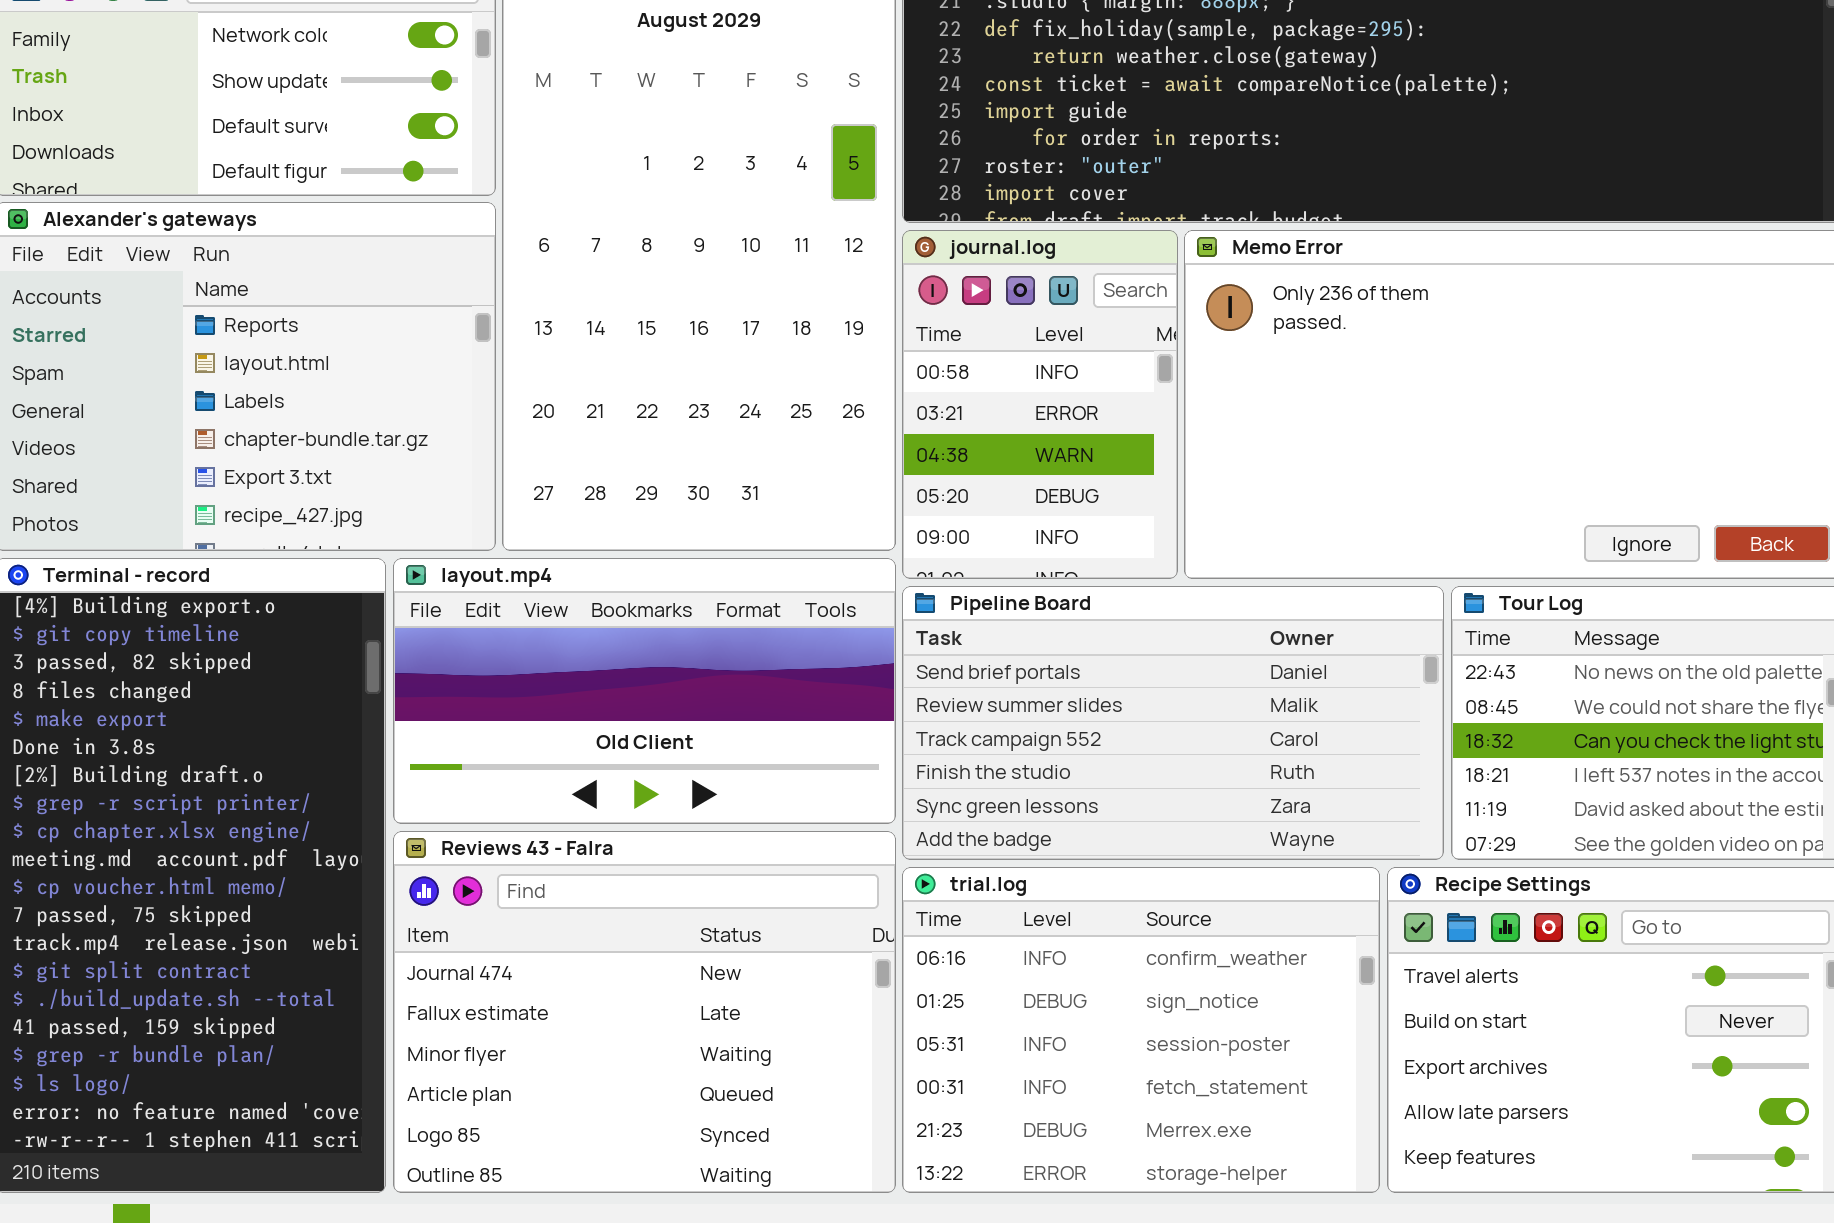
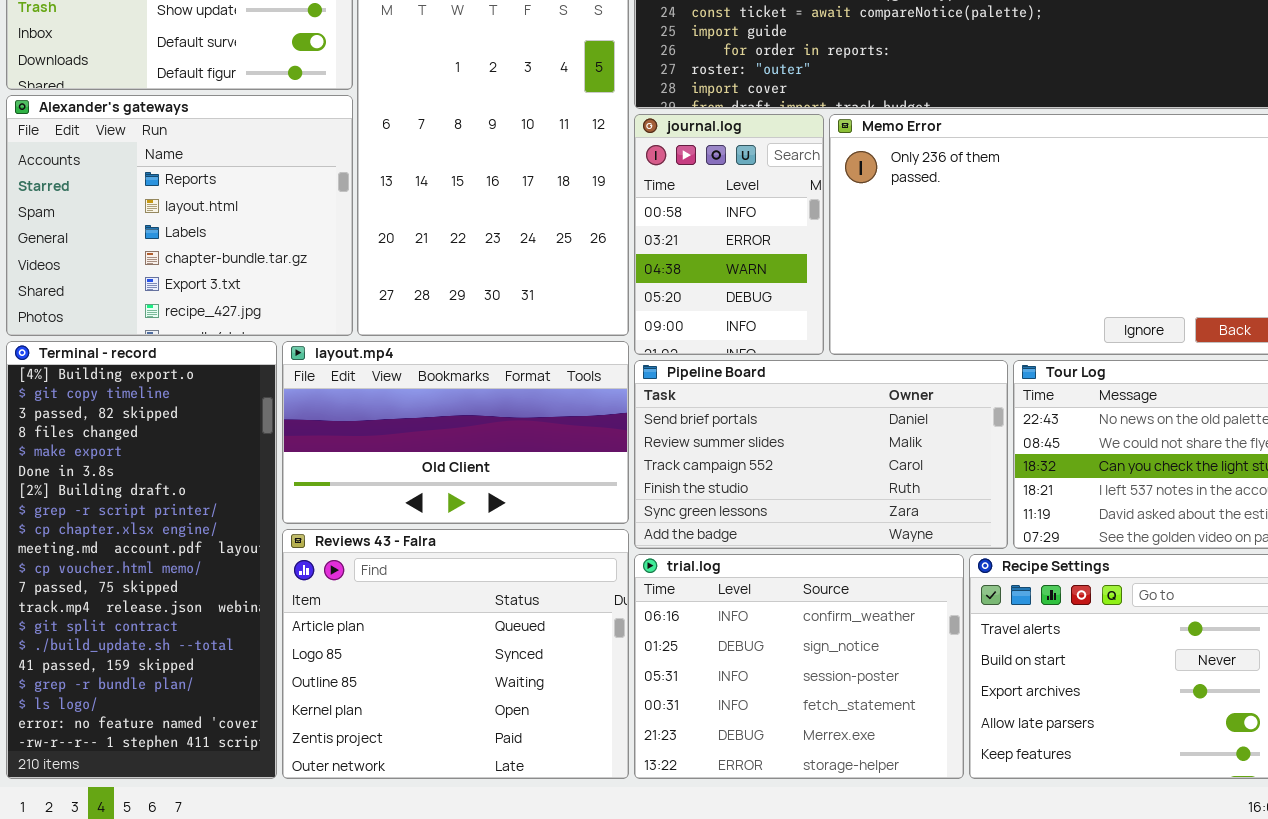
Reviews 43 - Falra: [393,831,896,1193] -> [282,529,629,779], scrolled down 3 rows

